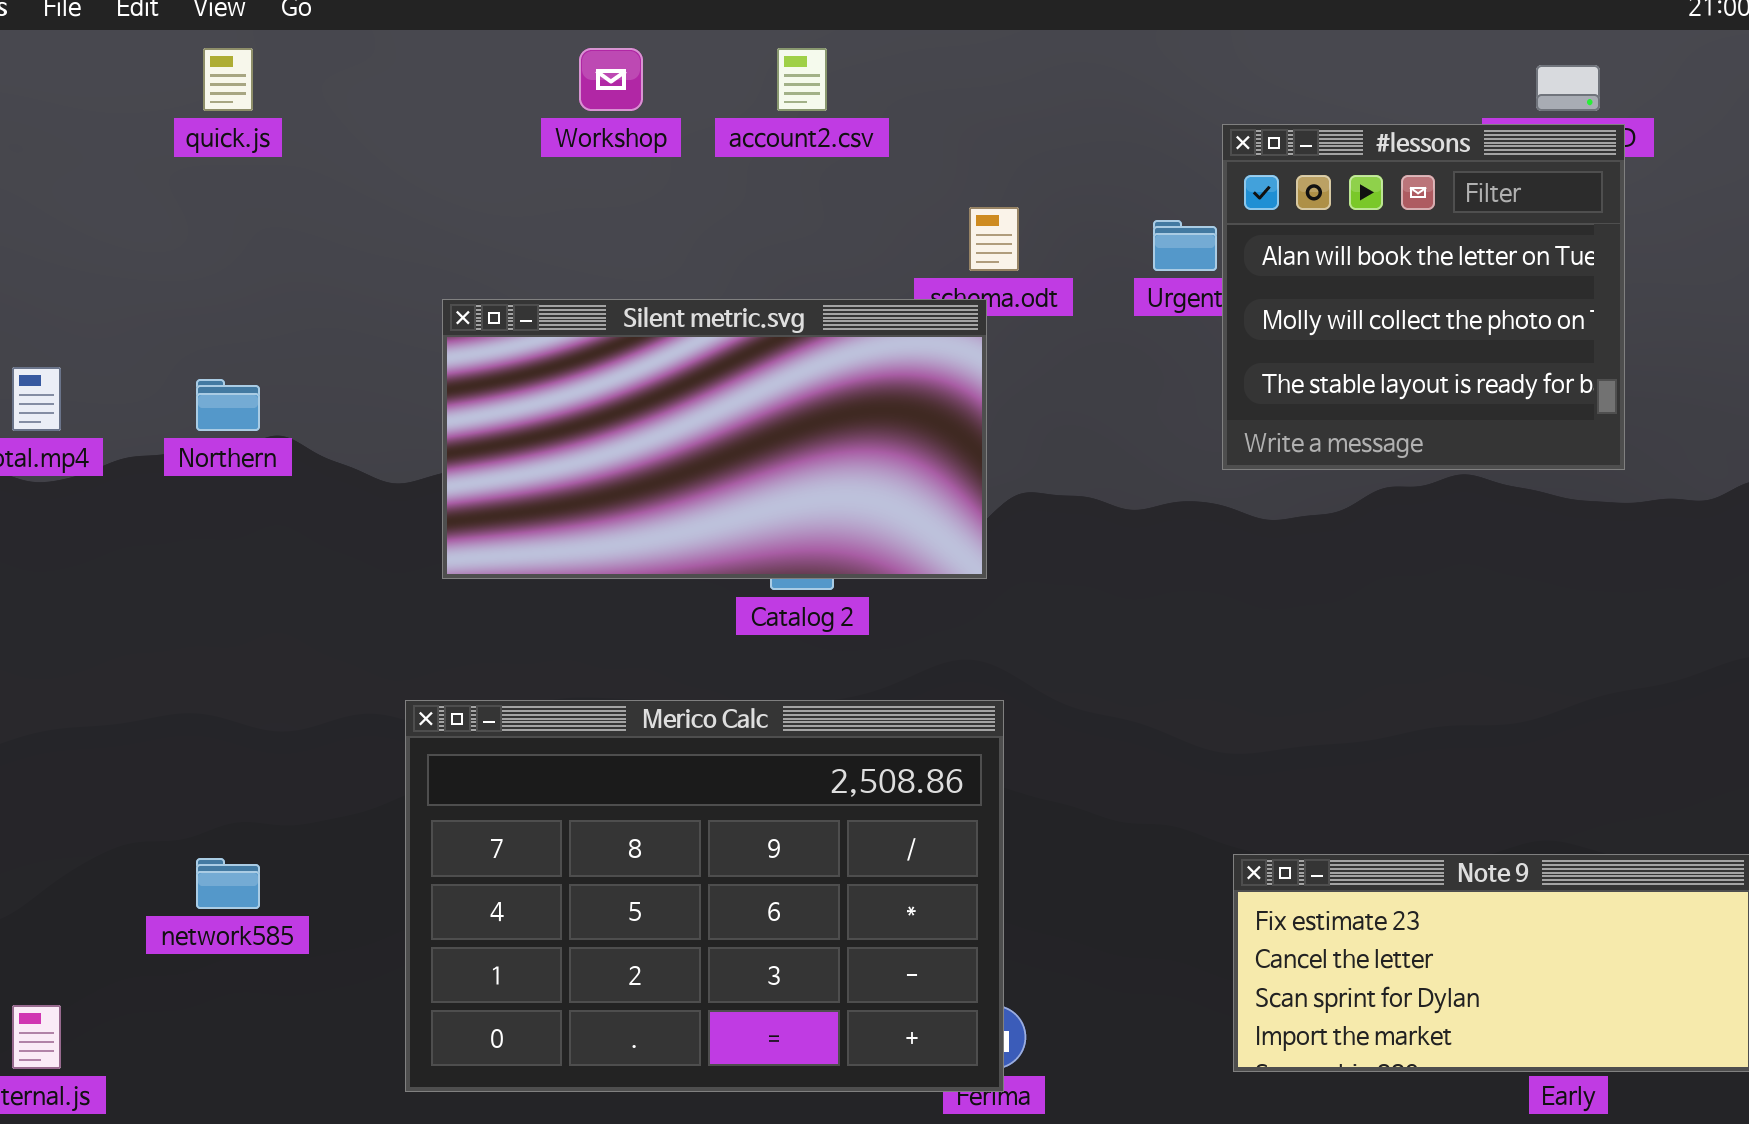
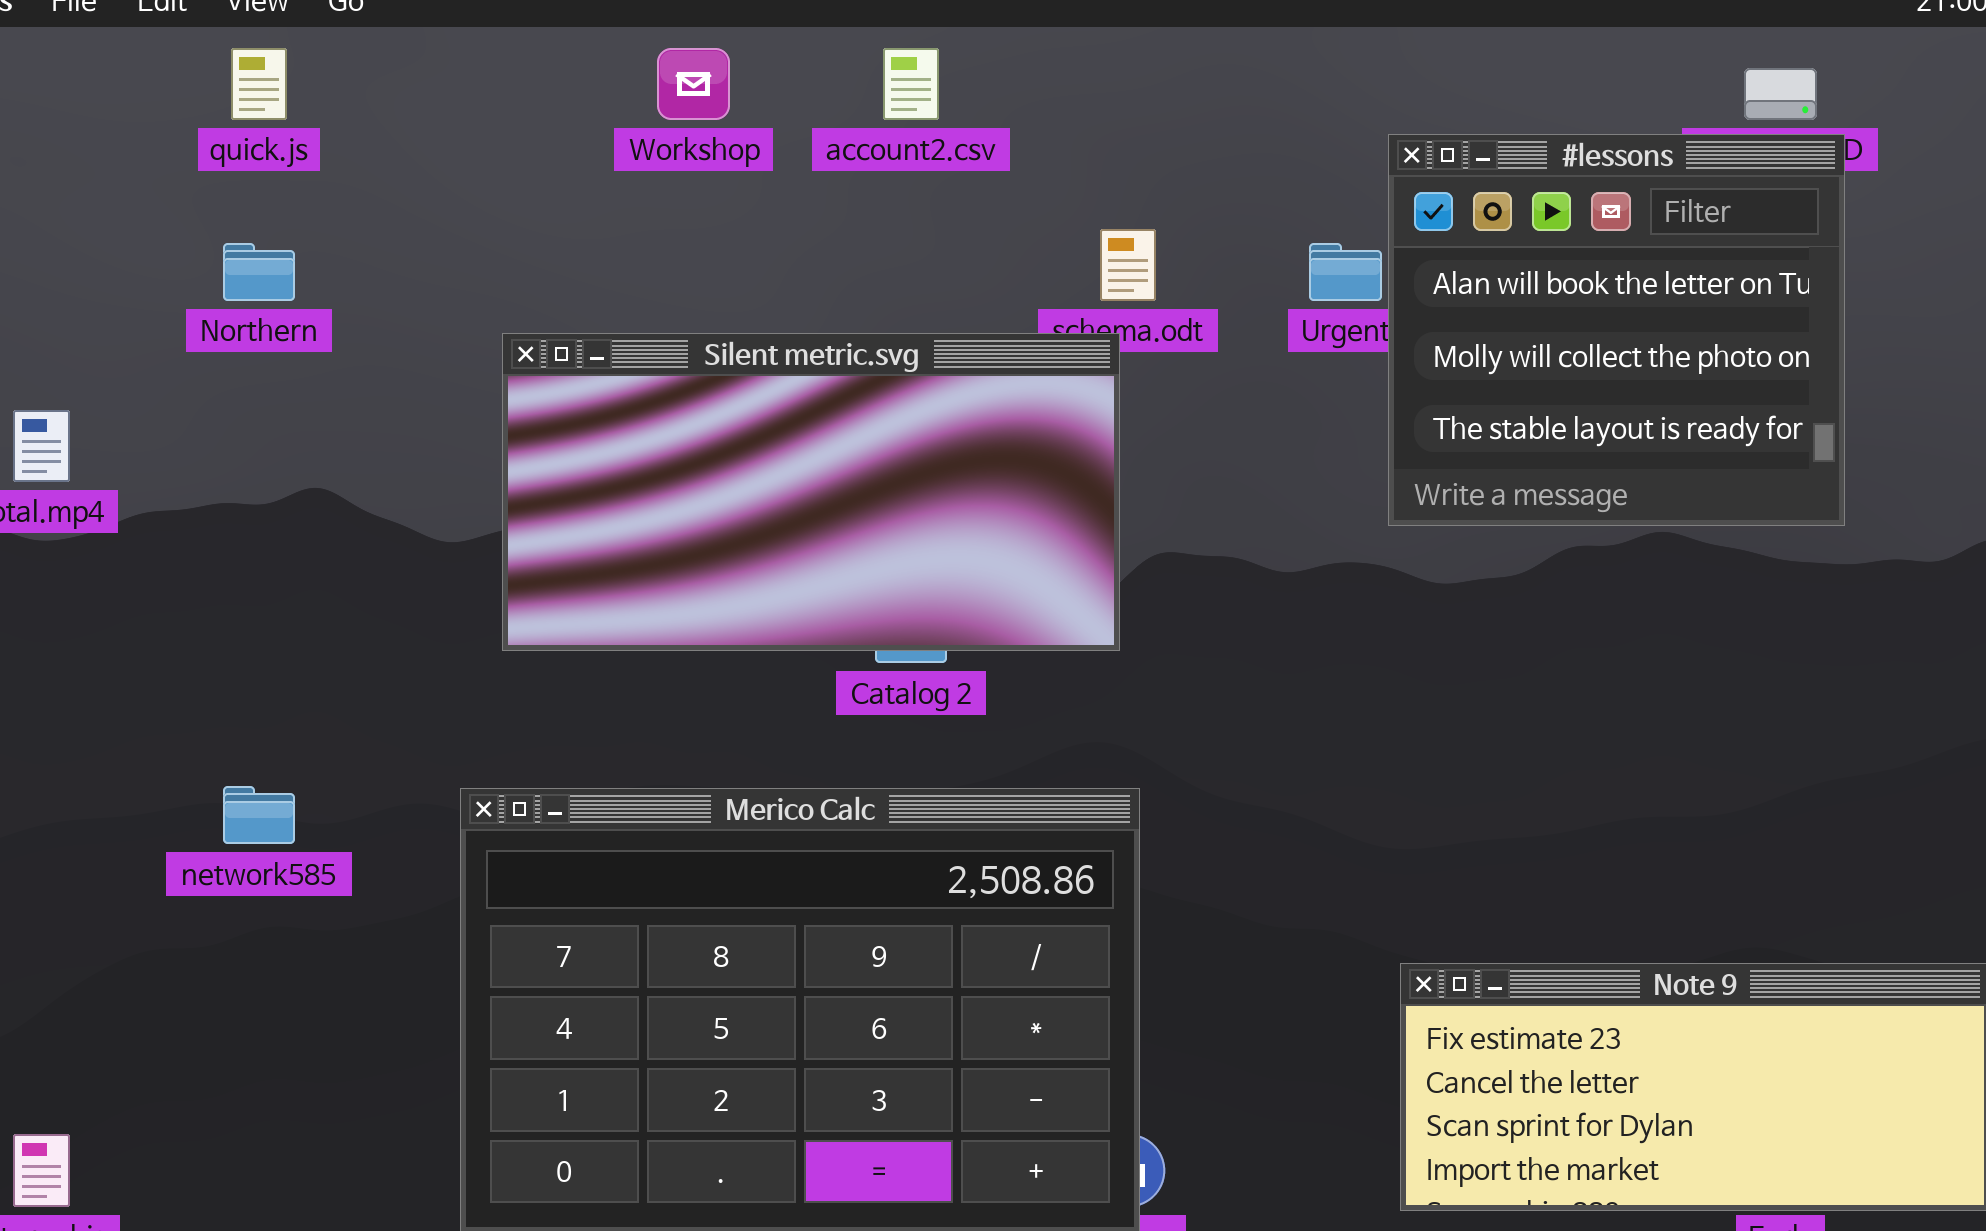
Northern: [196,379,260,431] -> [223,243,295,301], moved
network585: [196,858,260,909] -> [223,786,295,844], moved

